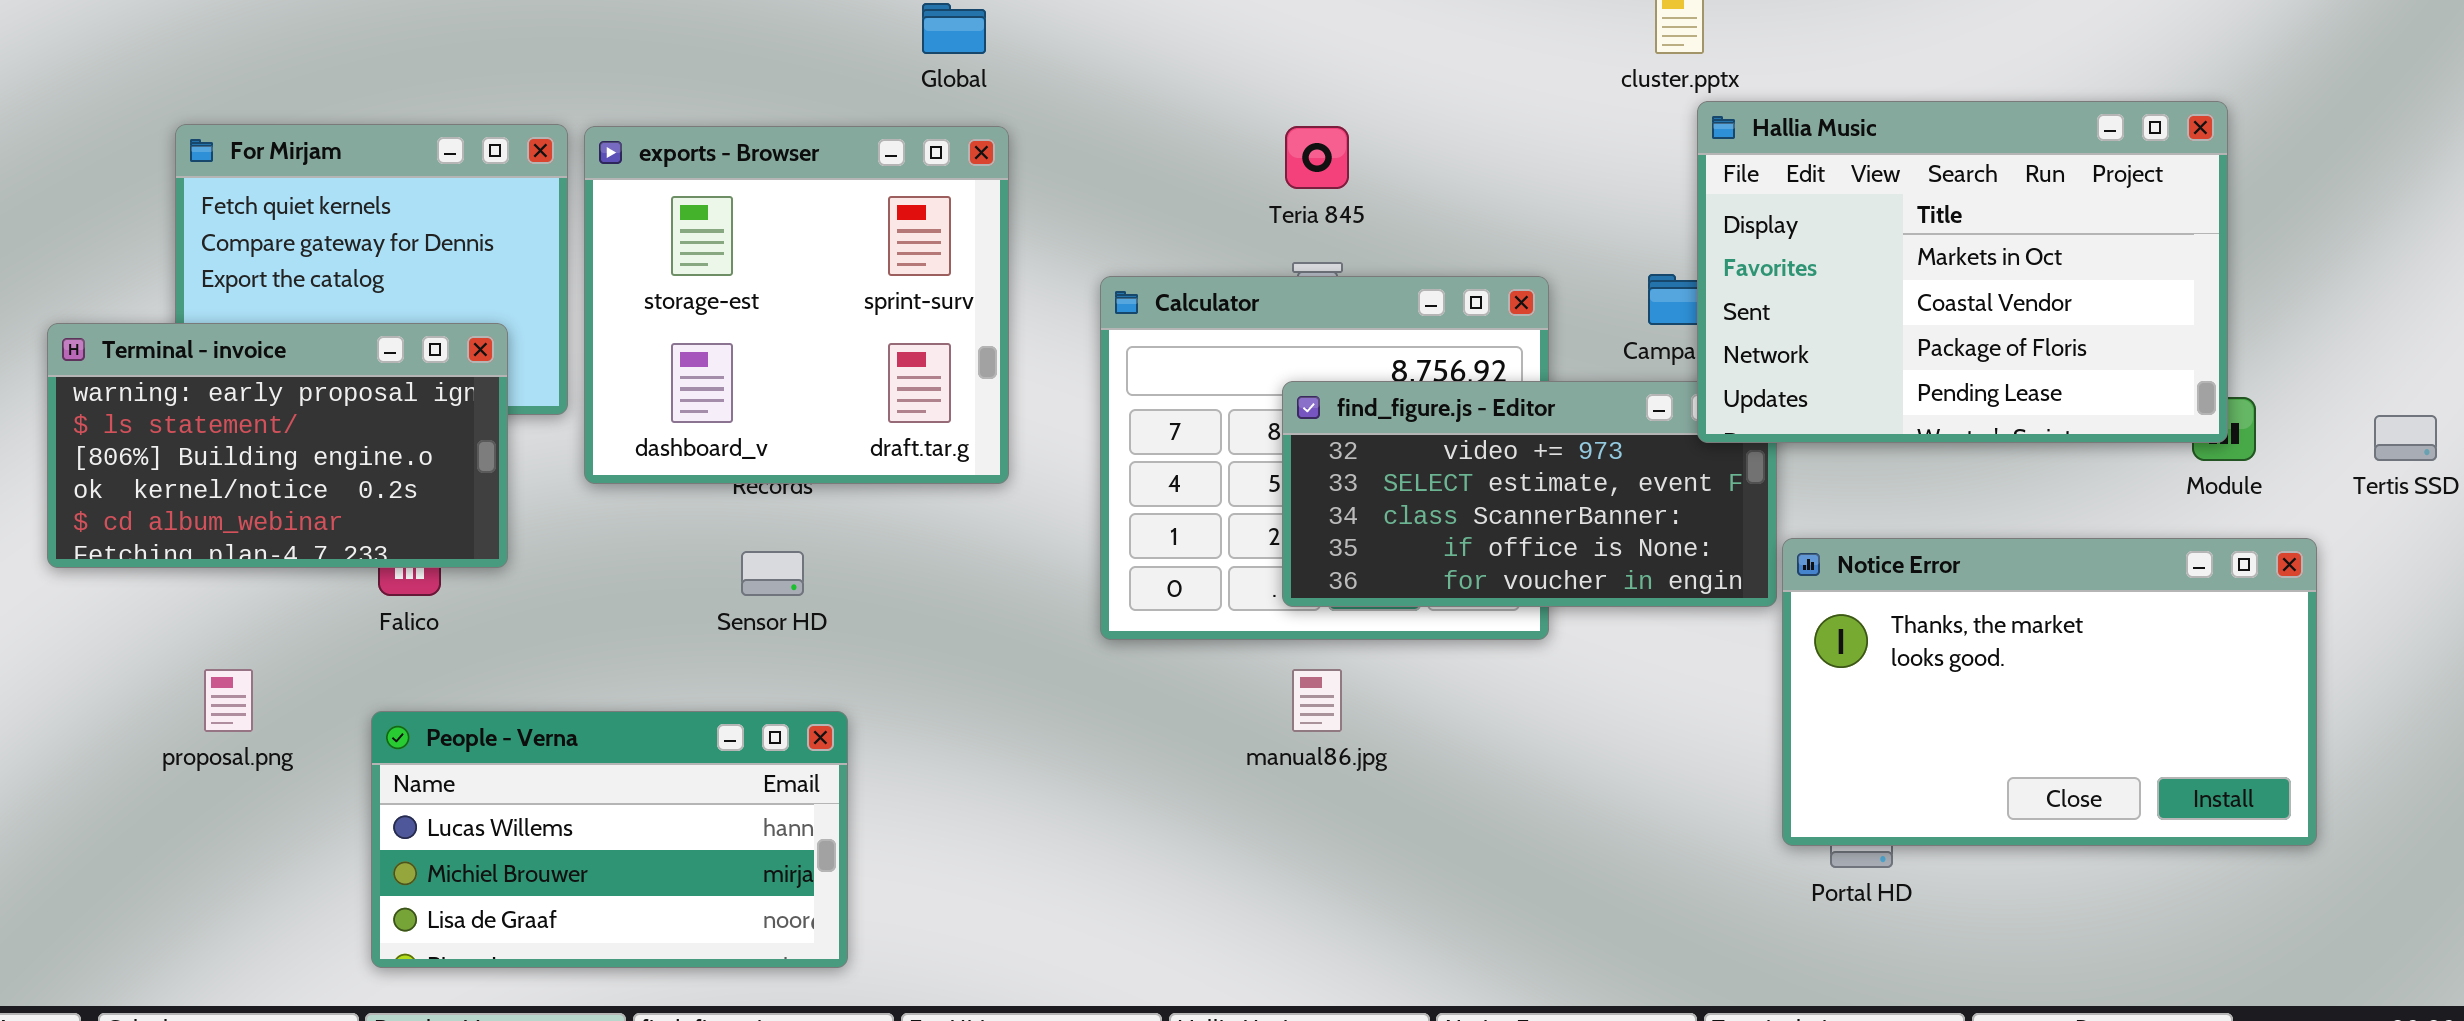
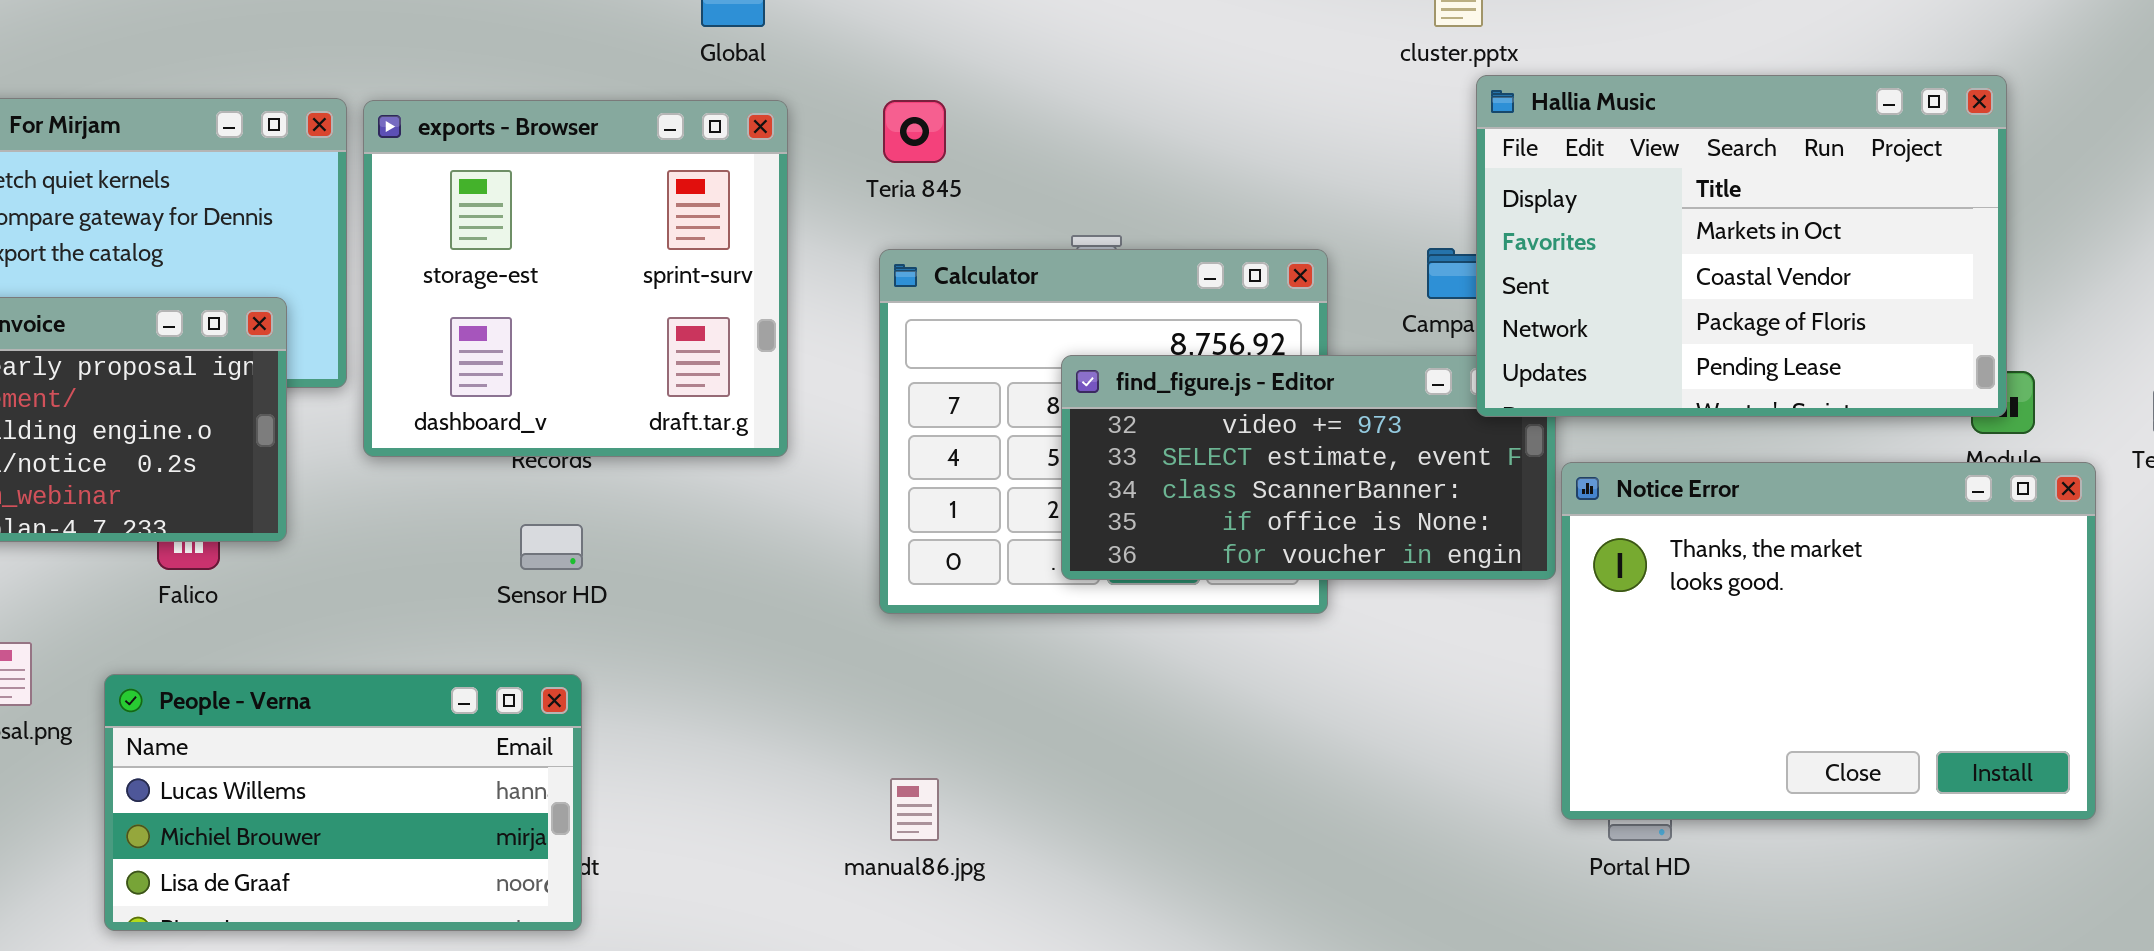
Teria 845: [1285,126,1349,189] -> [883,100,946,163], moved
Notice Error: [1782,538,2317,846] -> [1561,462,2096,820], resized
manual86.jpg: [1292,669,1342,732] -> [890,778,939,841], moved
People - Verna: [371,711,848,968] -> [104,674,582,931], moved

